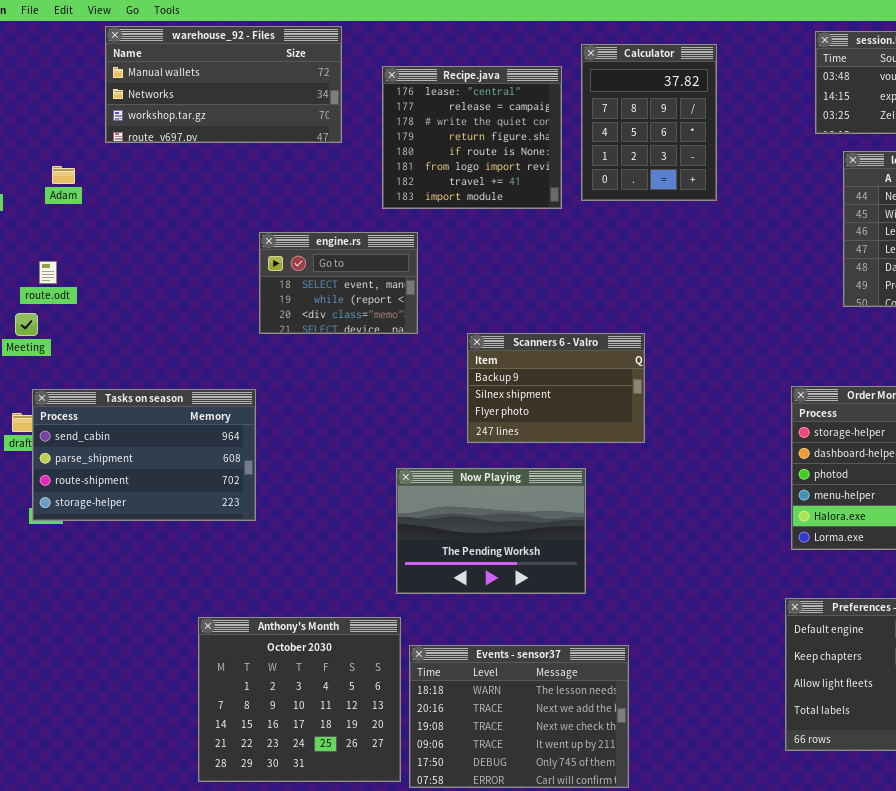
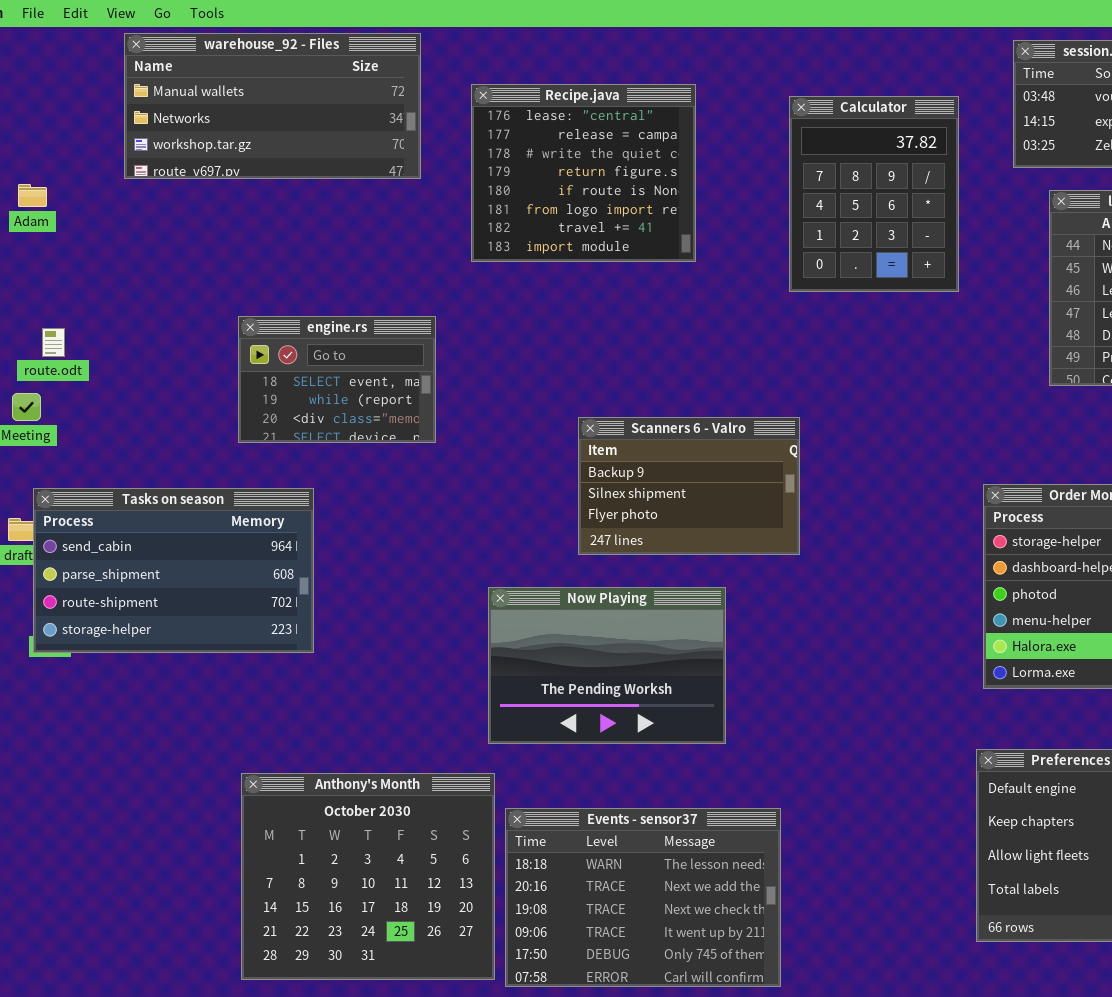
Calculator: [581,44,717,201] -> [789,96,959,292], moved
Adam: [52,166,75,184] -> [18,184,47,207], moved
engine.rs: [259,232,418,334] -> [238,316,436,443], moved

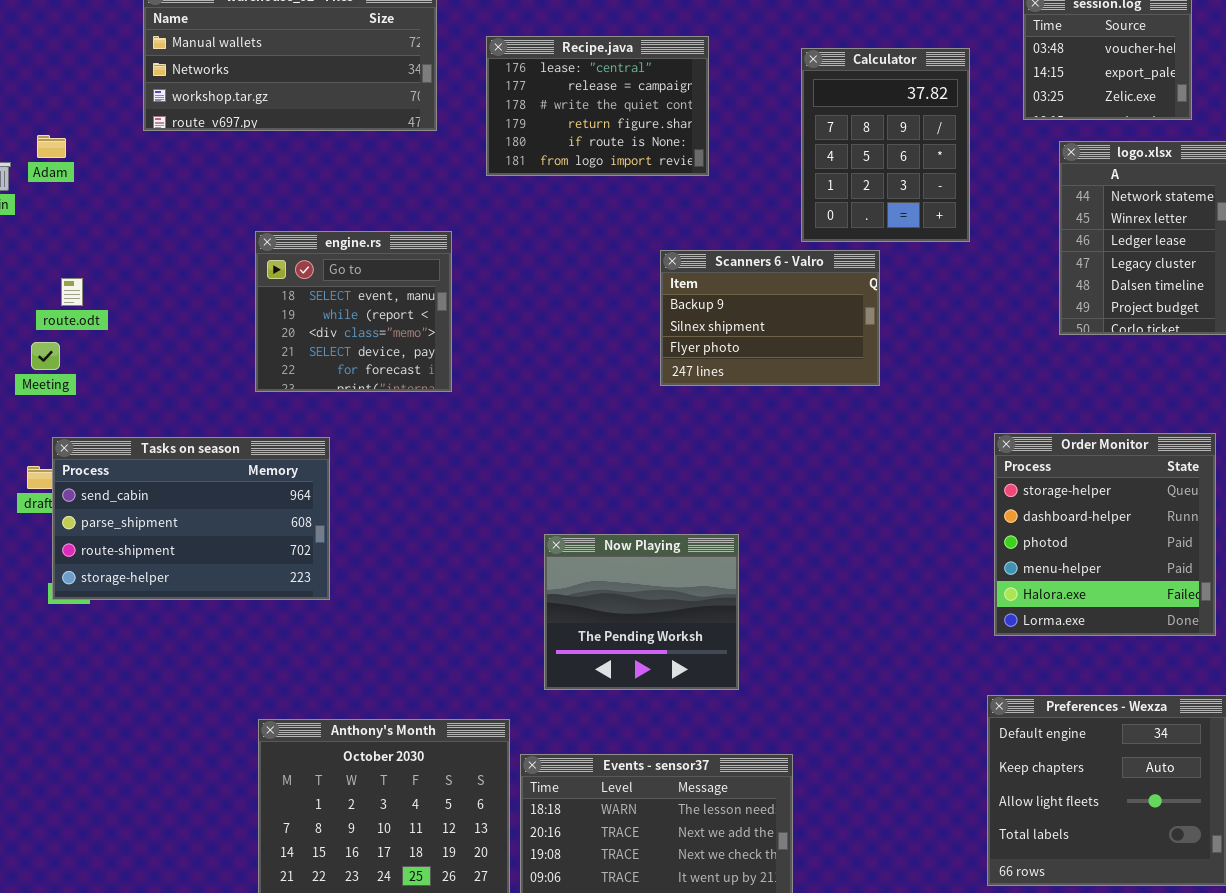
Recipe.java: [471,84,696,262] -> [486,36,709,176], resized
engine.rs: [238,316,436,443] -> [255,231,452,392], resized
Scanners 6 - Valro: [578,417,800,555] -> [660,250,880,386], moved
Now Playing: [488,587,726,744] -> [544,534,739,690], resized

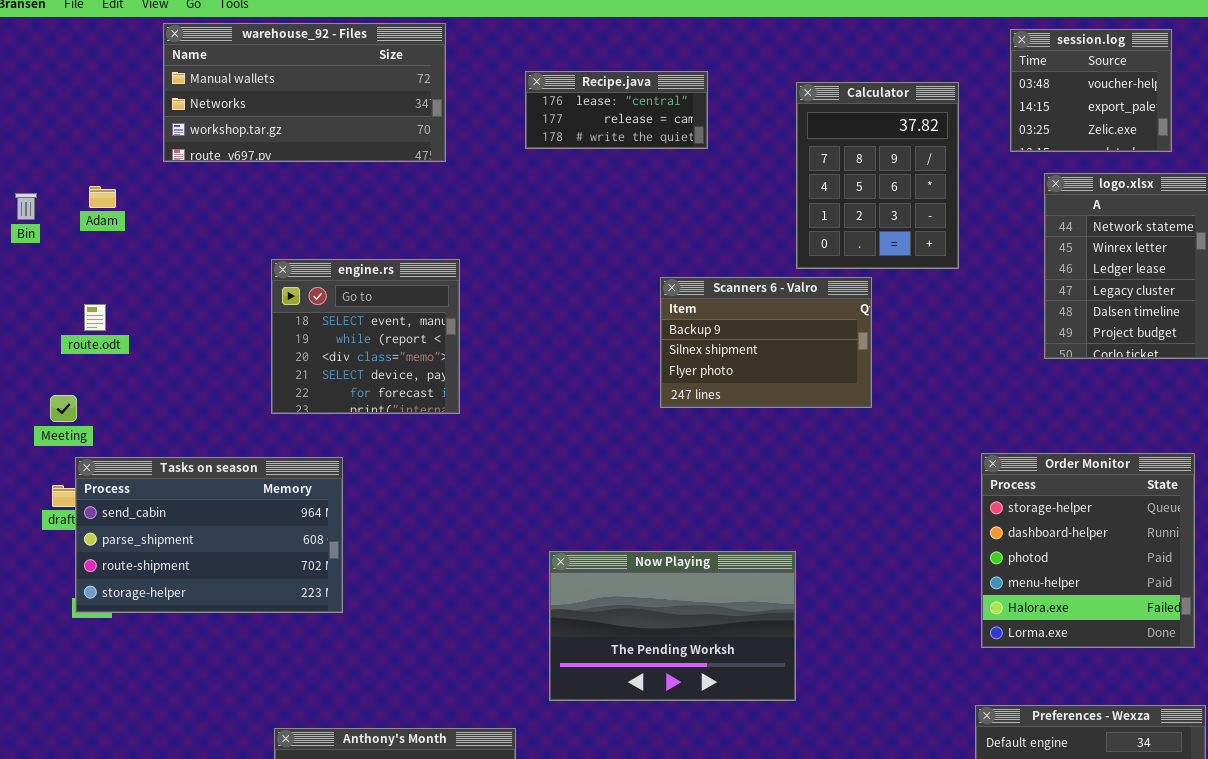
Recipe.java: [486,36,709,176] -> [525,71,708,149], resized
Adam: [37,135,66,158] -> [89,186,116,208], moved
Meeting: [31,342,60,370] -> [50,395,77,422], moved
Now Playing: [544,534,739,690] -> [549,551,796,701], resized

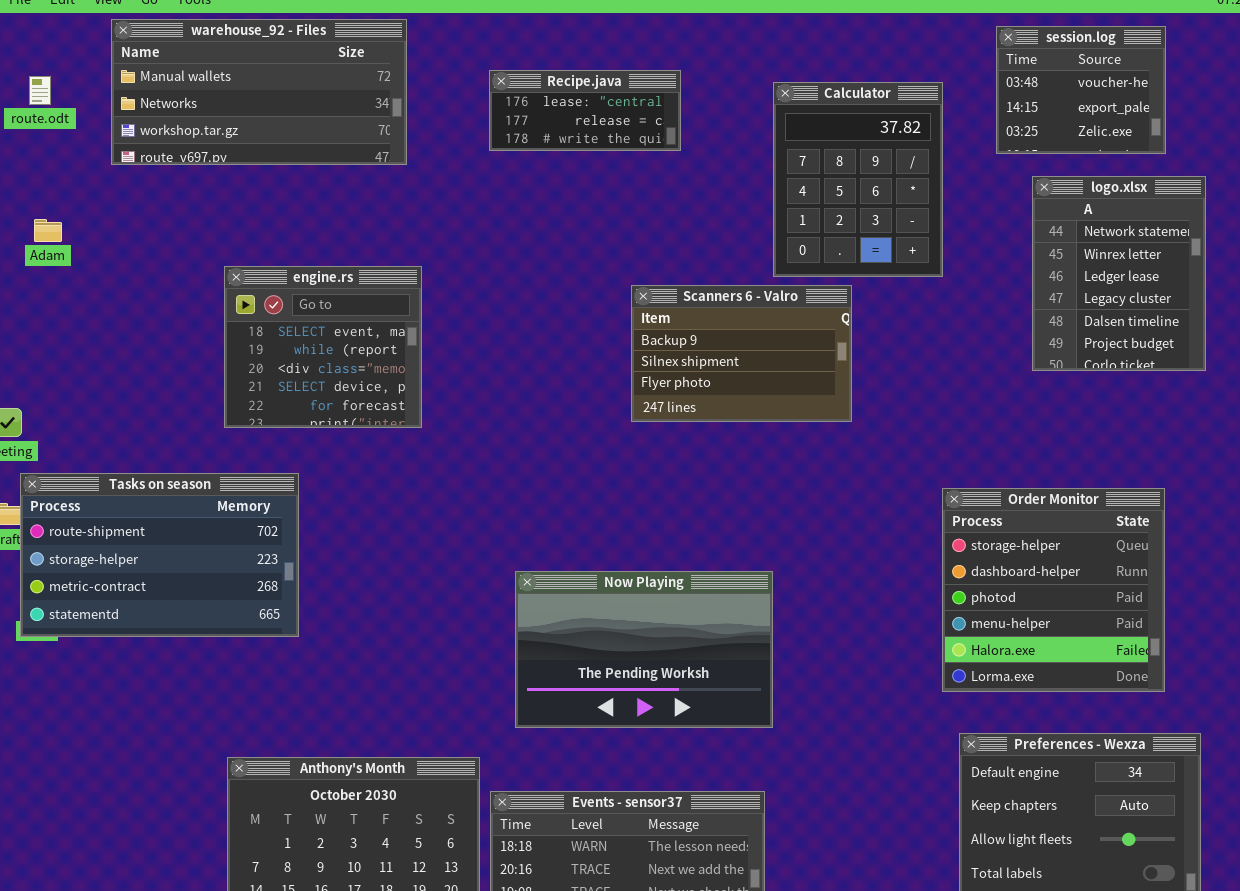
Adam: [89,186,116,208] -> [34,219,62,242], moved
route.odt: [84,304,106,331] -> [29,76,51,105], moved
Order Monitor: [981,453,1195,648] -> [942,488,1165,692], moved
Tasks on season: [75,457,343,613] -> [20,473,299,637], scrolled down 2 rows

